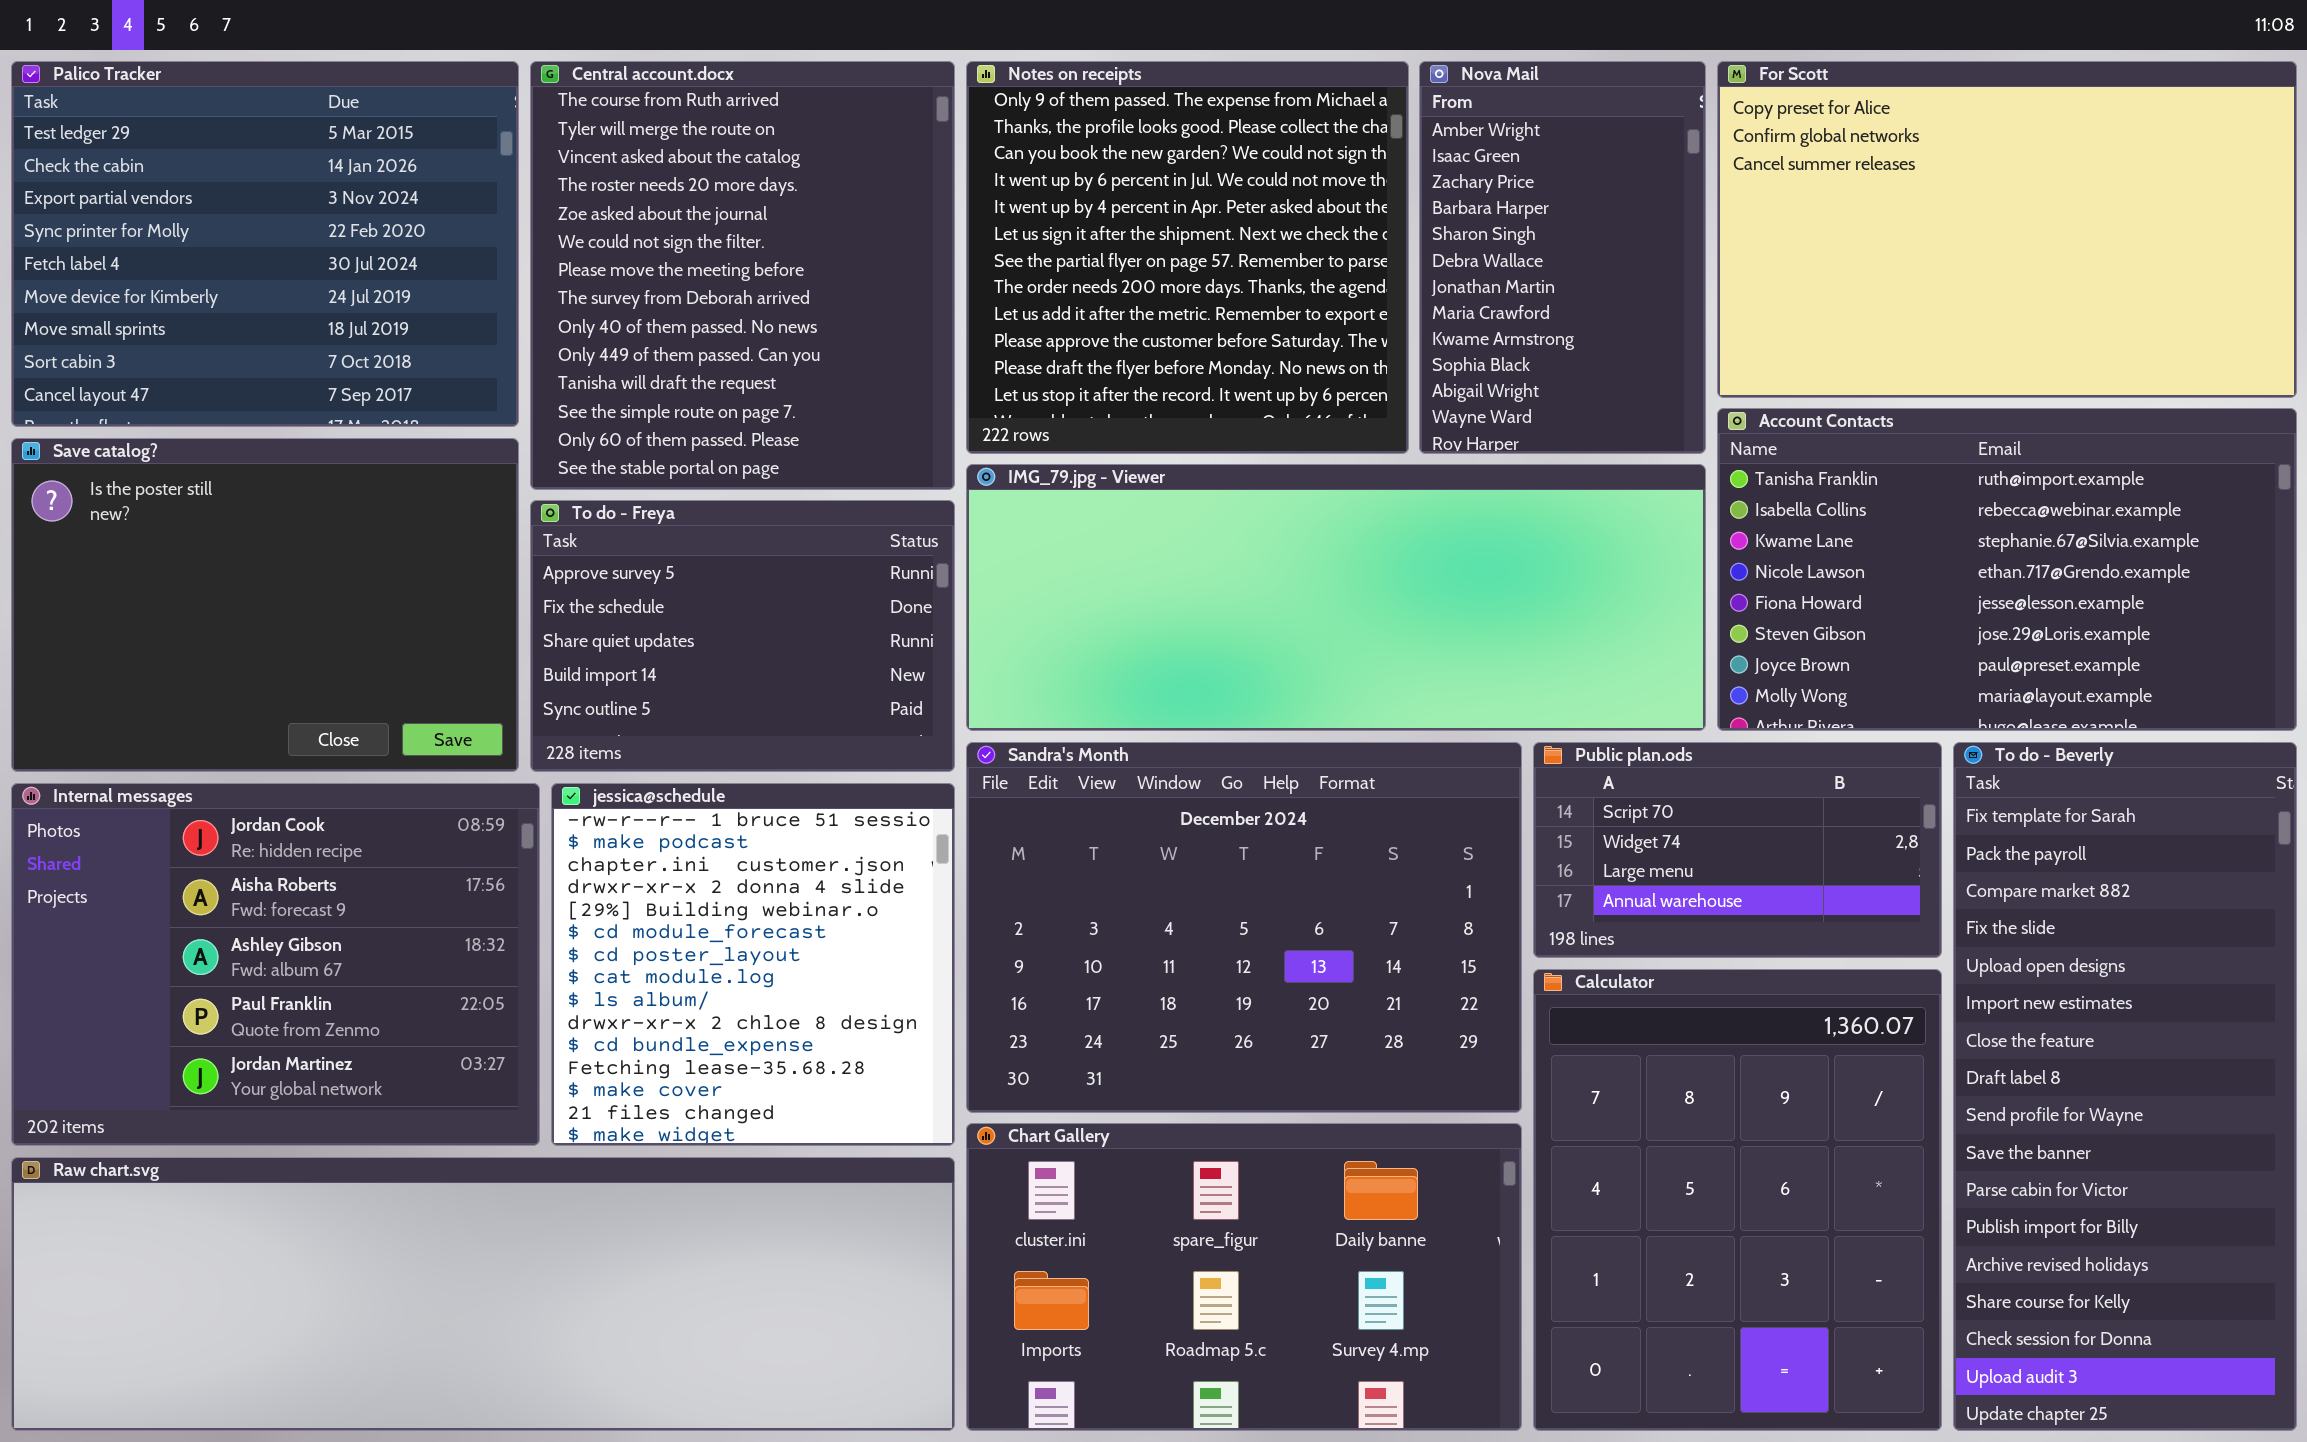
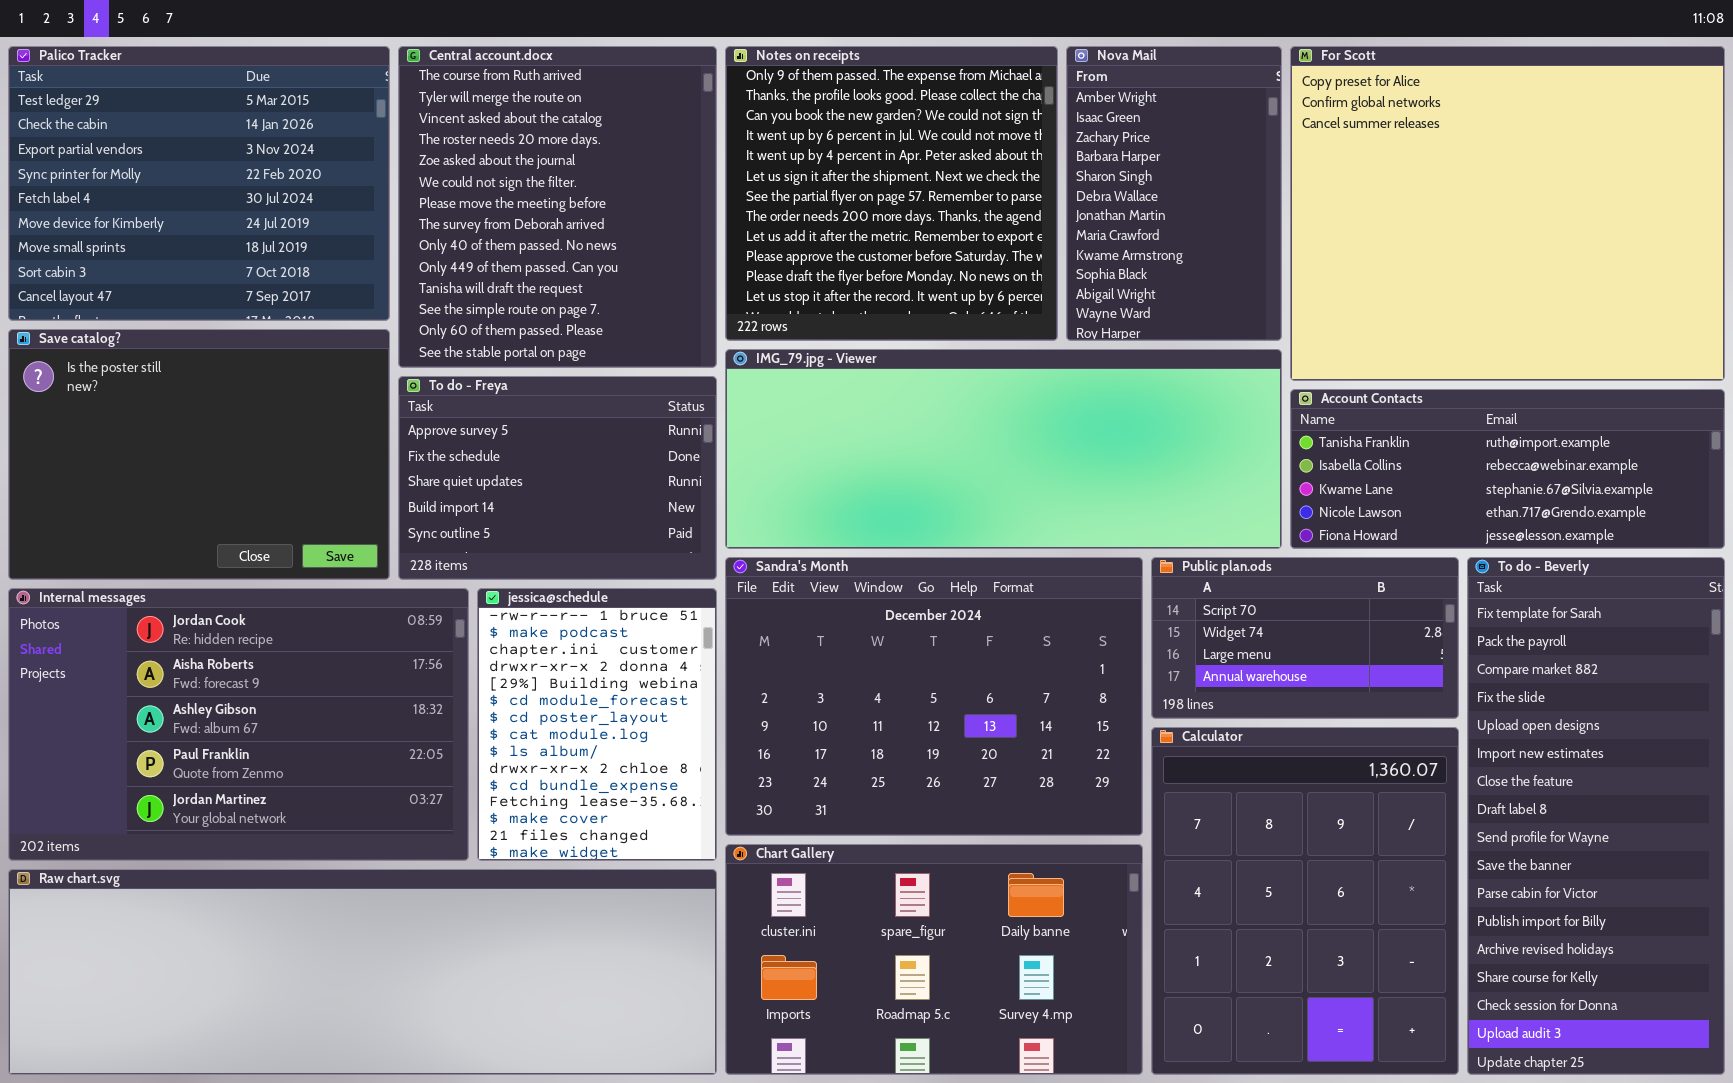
For Scott: [1717,61,2297,398] -> [1290,46,1725,381], resized
Account Contacts: [1717,408,2297,731] -> [1290,389,1725,549], resized
Internal messages: [11,783,540,1146] -> [8,588,469,861], resized
jessica@schedule: [551,783,955,1146] -> [477,588,717,861], resized

